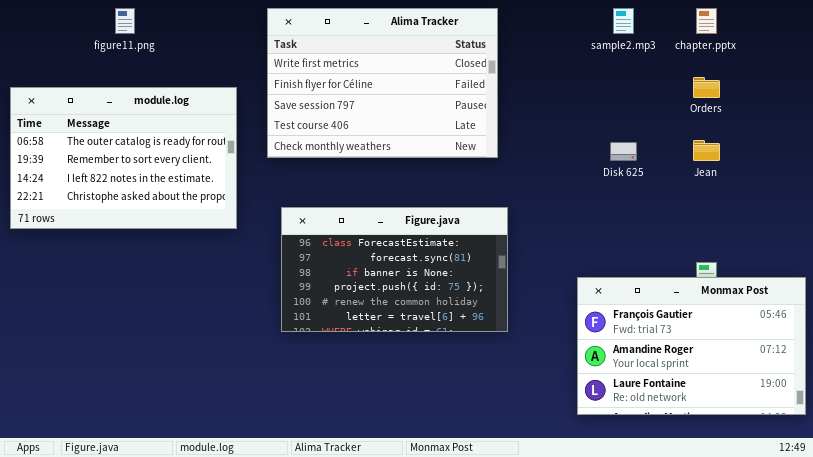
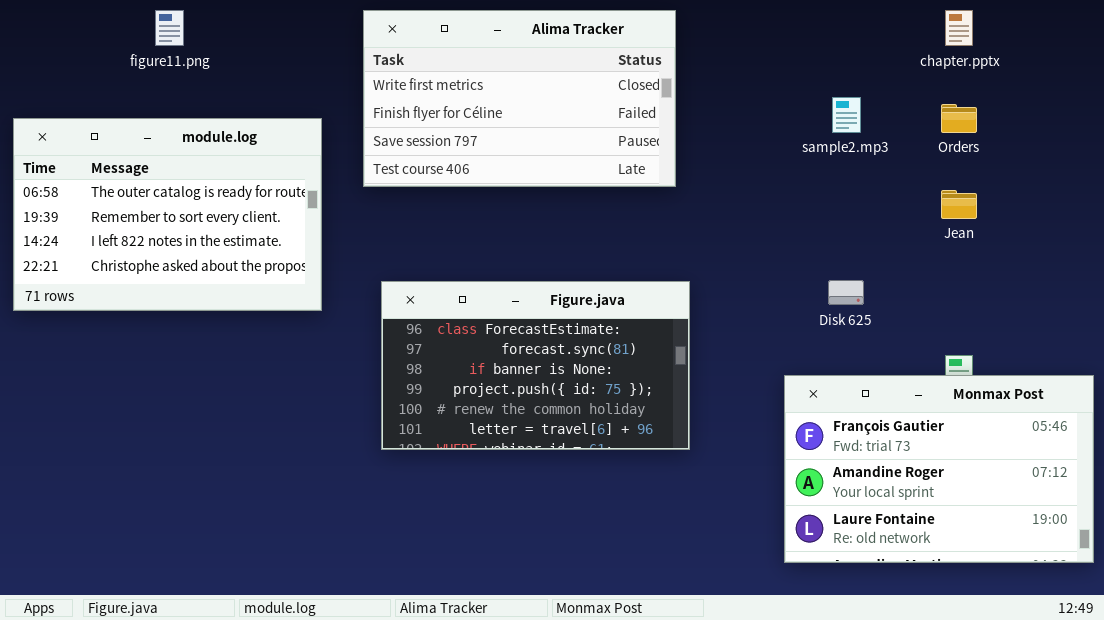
Alima Tracker: [267,8,498,158] -> [363,10,676,187], resized
sample2.mp3: [613,8,634,34] -> [832,97,861,133], moved
Disk 625: [610,142,637,161] -> [828,280,864,305], moved

